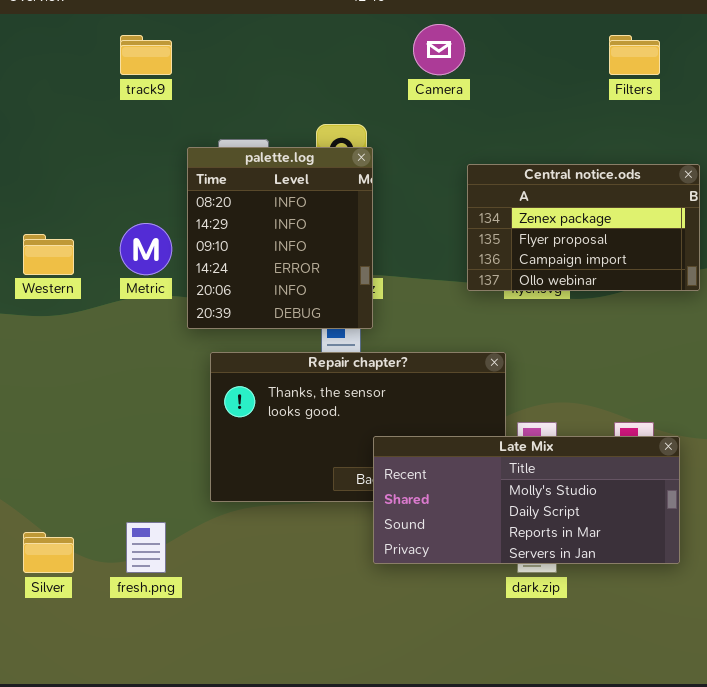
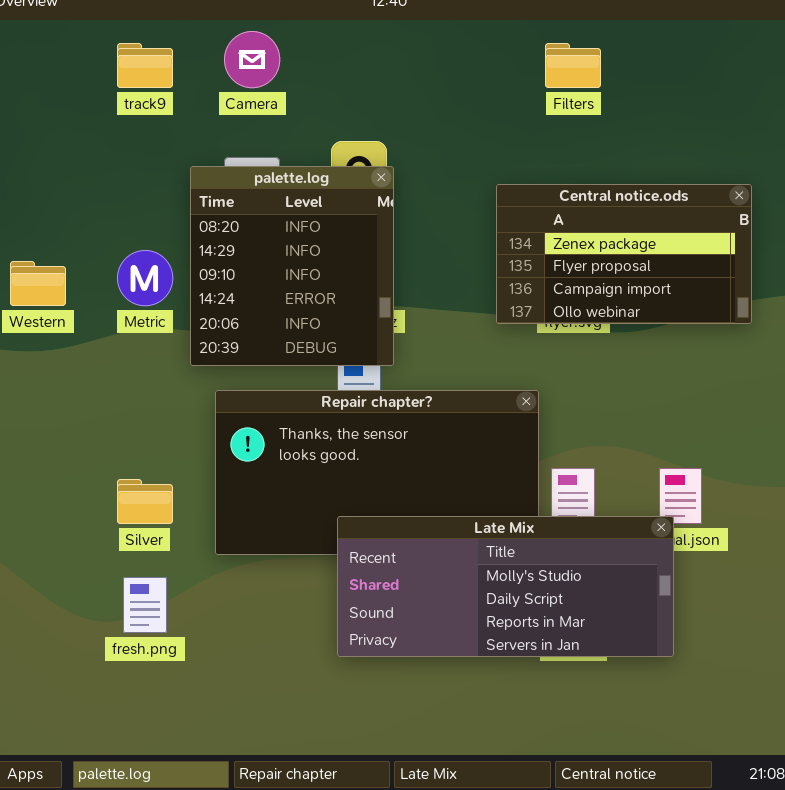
Camera: [413,24,465,75] -> [224,31,280,88], moved
Filters: [609,35,660,75] -> [545,43,601,88], moved
Late Mix: [373,436,680,564] -> [337,516,674,657], moved
Silver: [23,532,74,573] -> [117,479,173,524], moved

